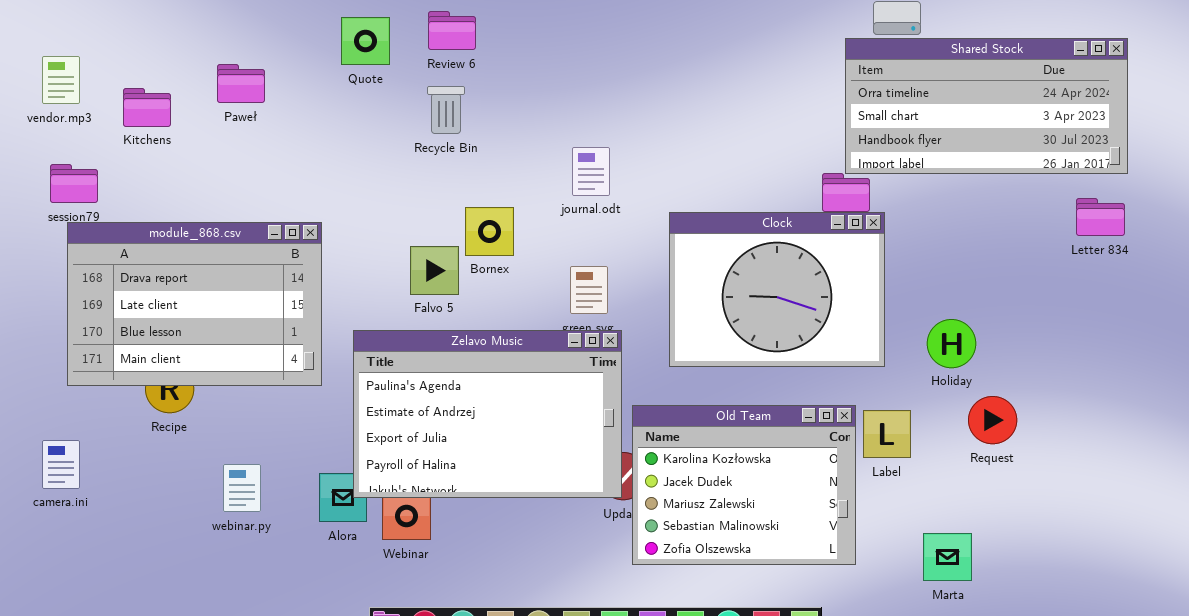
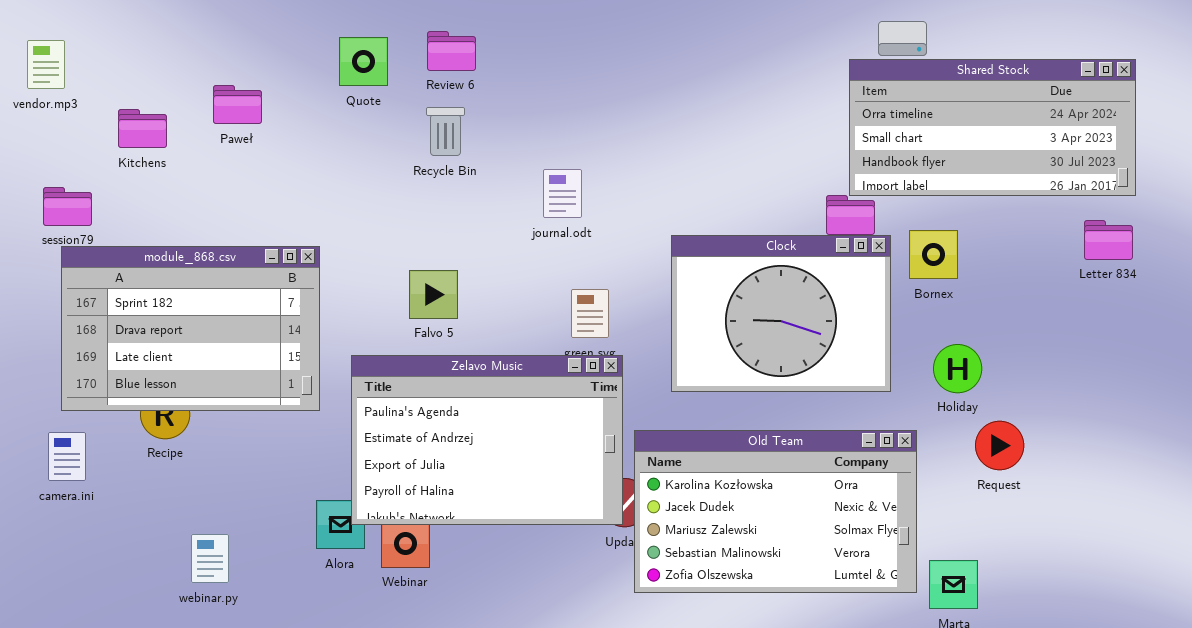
vendor.mp3: [42,56,80,104] -> [27,40,65,89], moved
journal.odt: [572,147,610,196] -> [543,169,582,218], moved
Bornex: [465,207,514,256] -> [909,230,958,279], moved
module_868.csv: [67,222,322,386] -> [61,246,320,411], scrolled up 1 row
Old Team: [632,405,856,565] -> [634,430,917,593], resized
camera.ini: [42,440,80,489] -> [48,432,86,481], moved
webinar.py: [223,464,261,512] -> [191,534,229,583], moved

